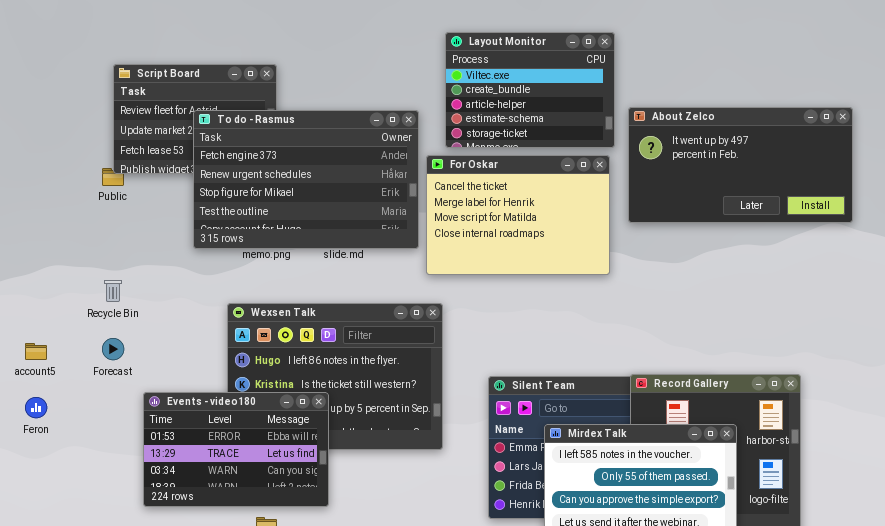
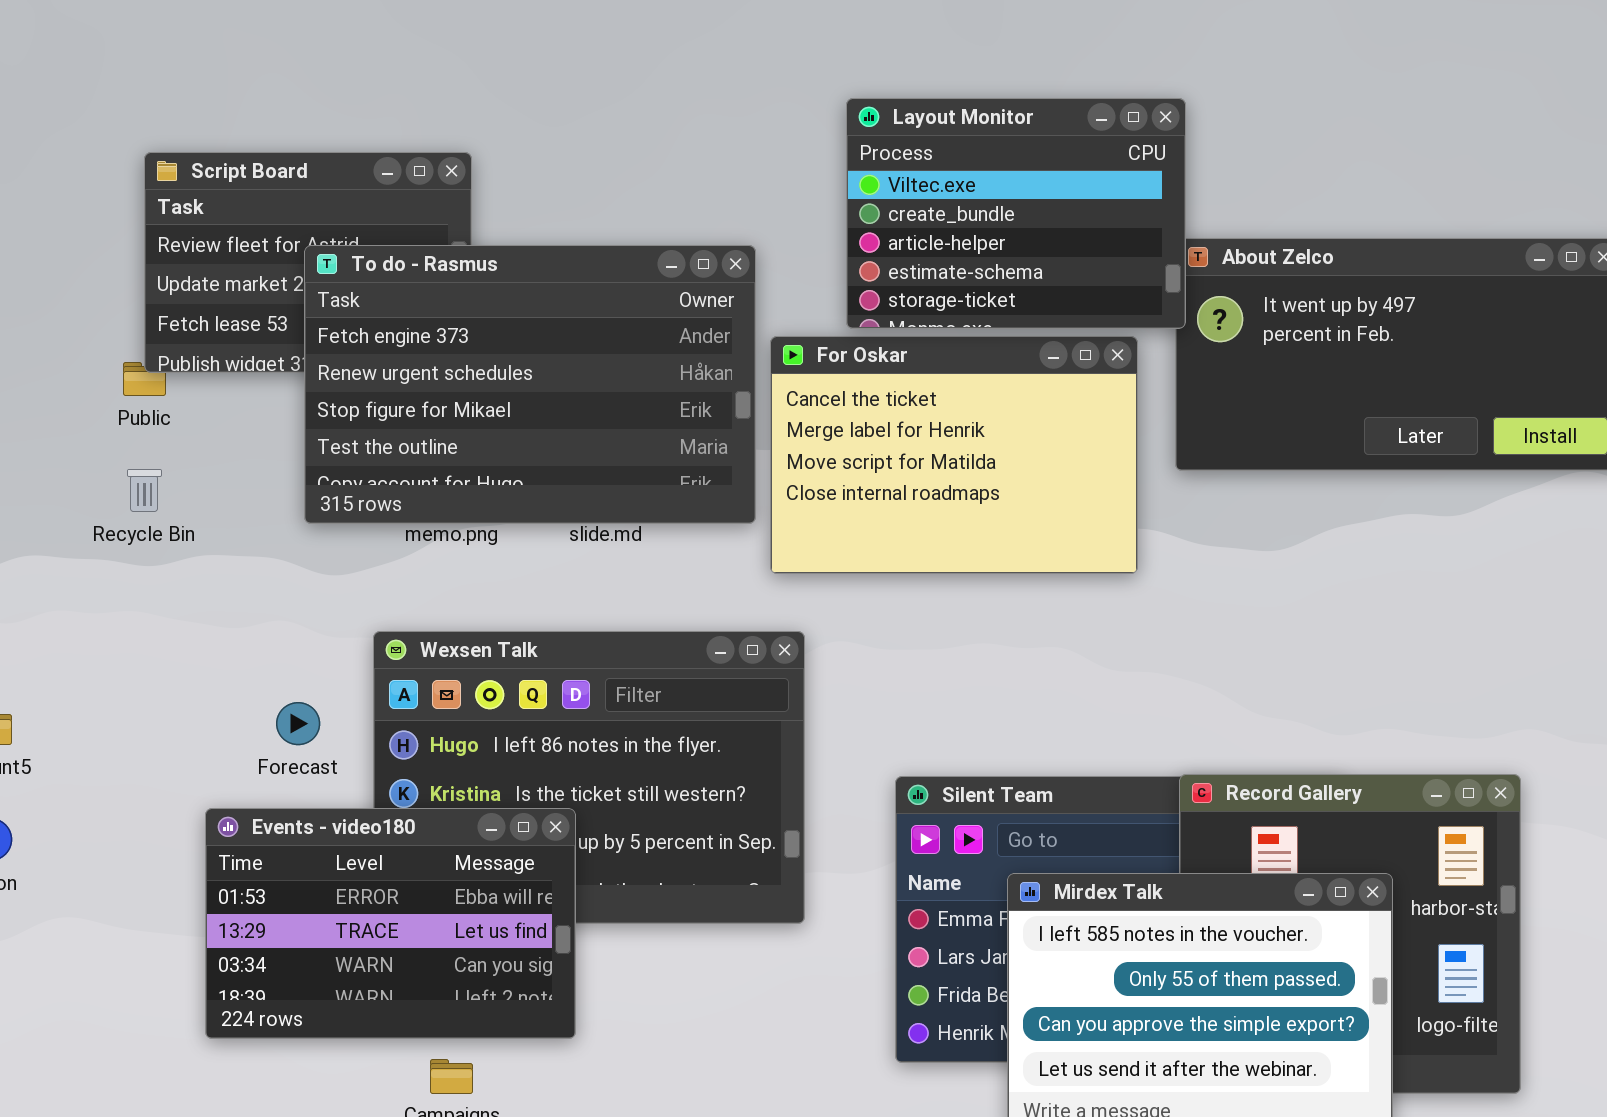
Layout Monitor: [445,32,615,148] -> [846,98,1186,329], moved
Recycle Bin: [104,280,122,302] -> [127,469,162,512], moved
Forecast: [102,338,124,360] -> [276,702,320,745], moved

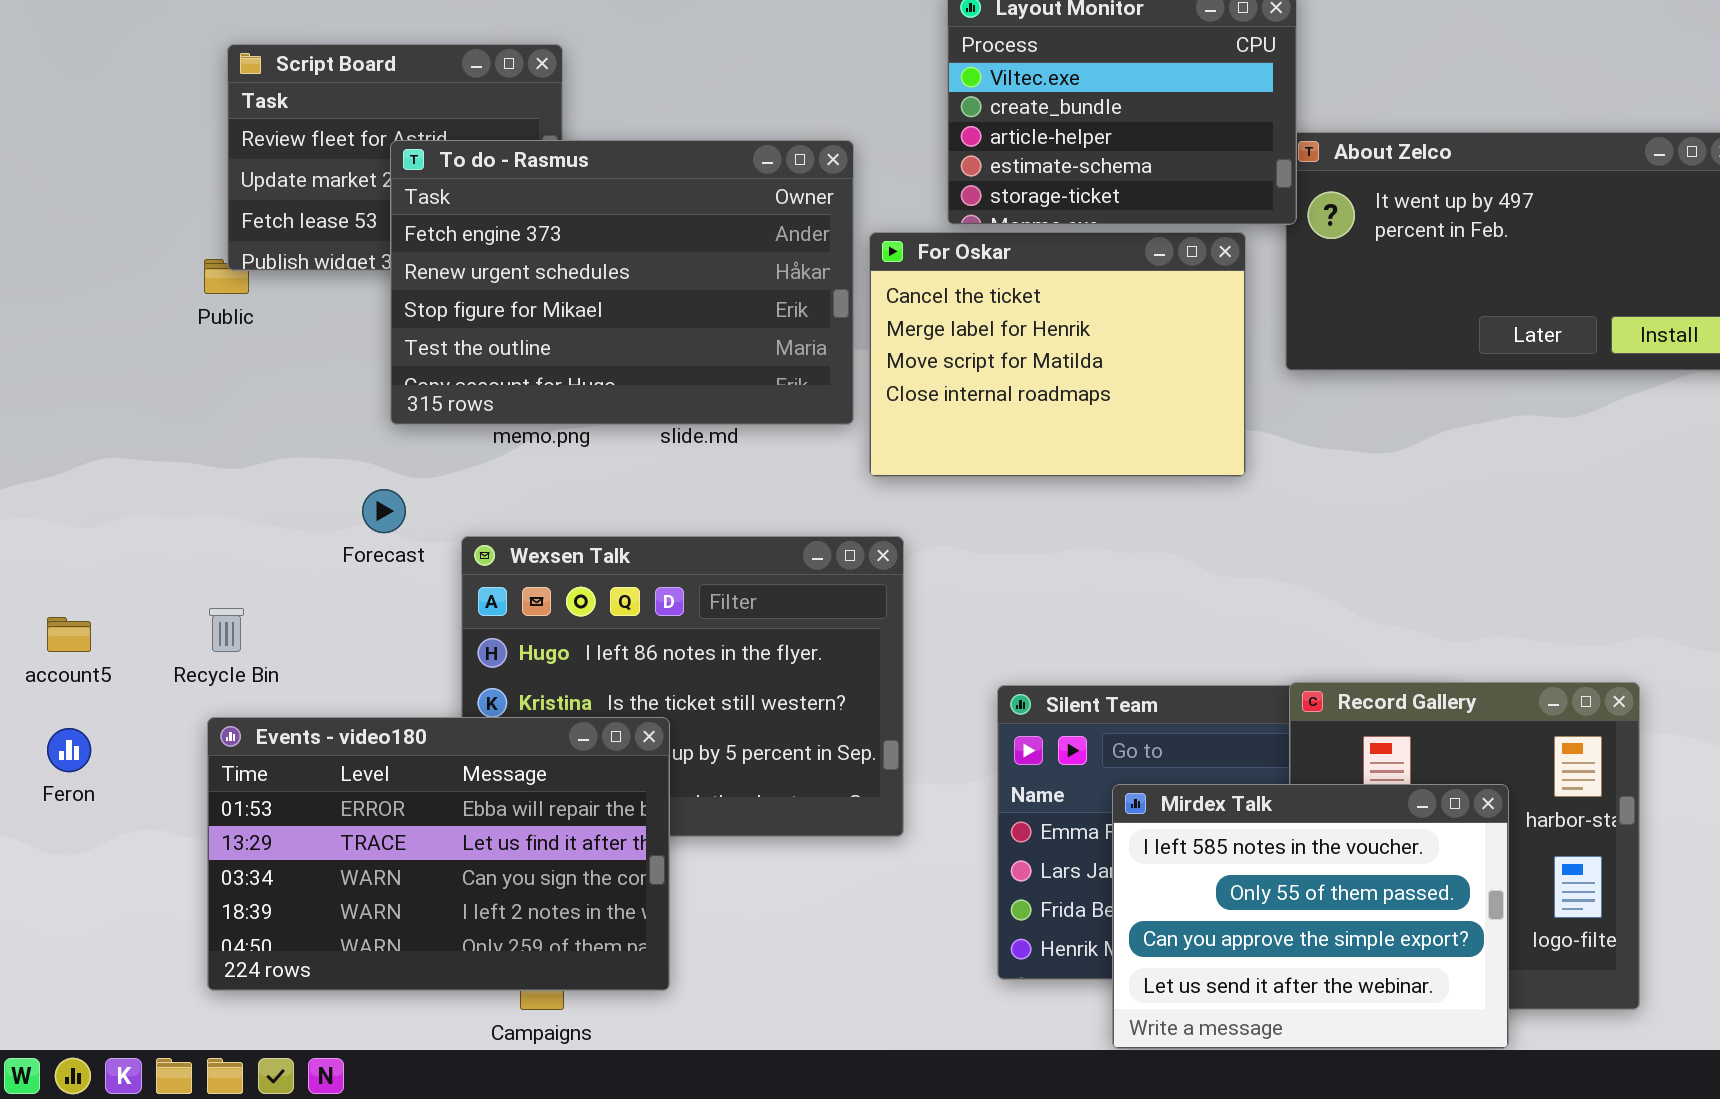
Recycle Bin: [127,469,162,512] -> [209,608,244,652], moved
Forecast: [276,702,320,745] -> [362,489,406,533], moved
Events - video180: [205,808,576,1039] -> [207,717,670,991], resized

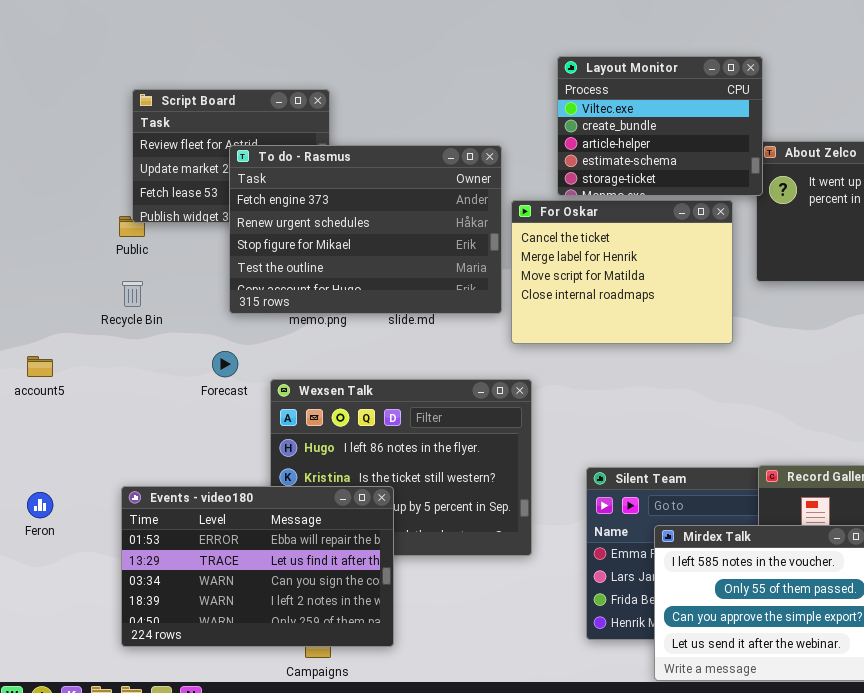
Recycle Bin: [209,608,244,652] -> [122,281,143,307], moved
account5: [47,617,91,652] -> [27,356,53,377], moved

